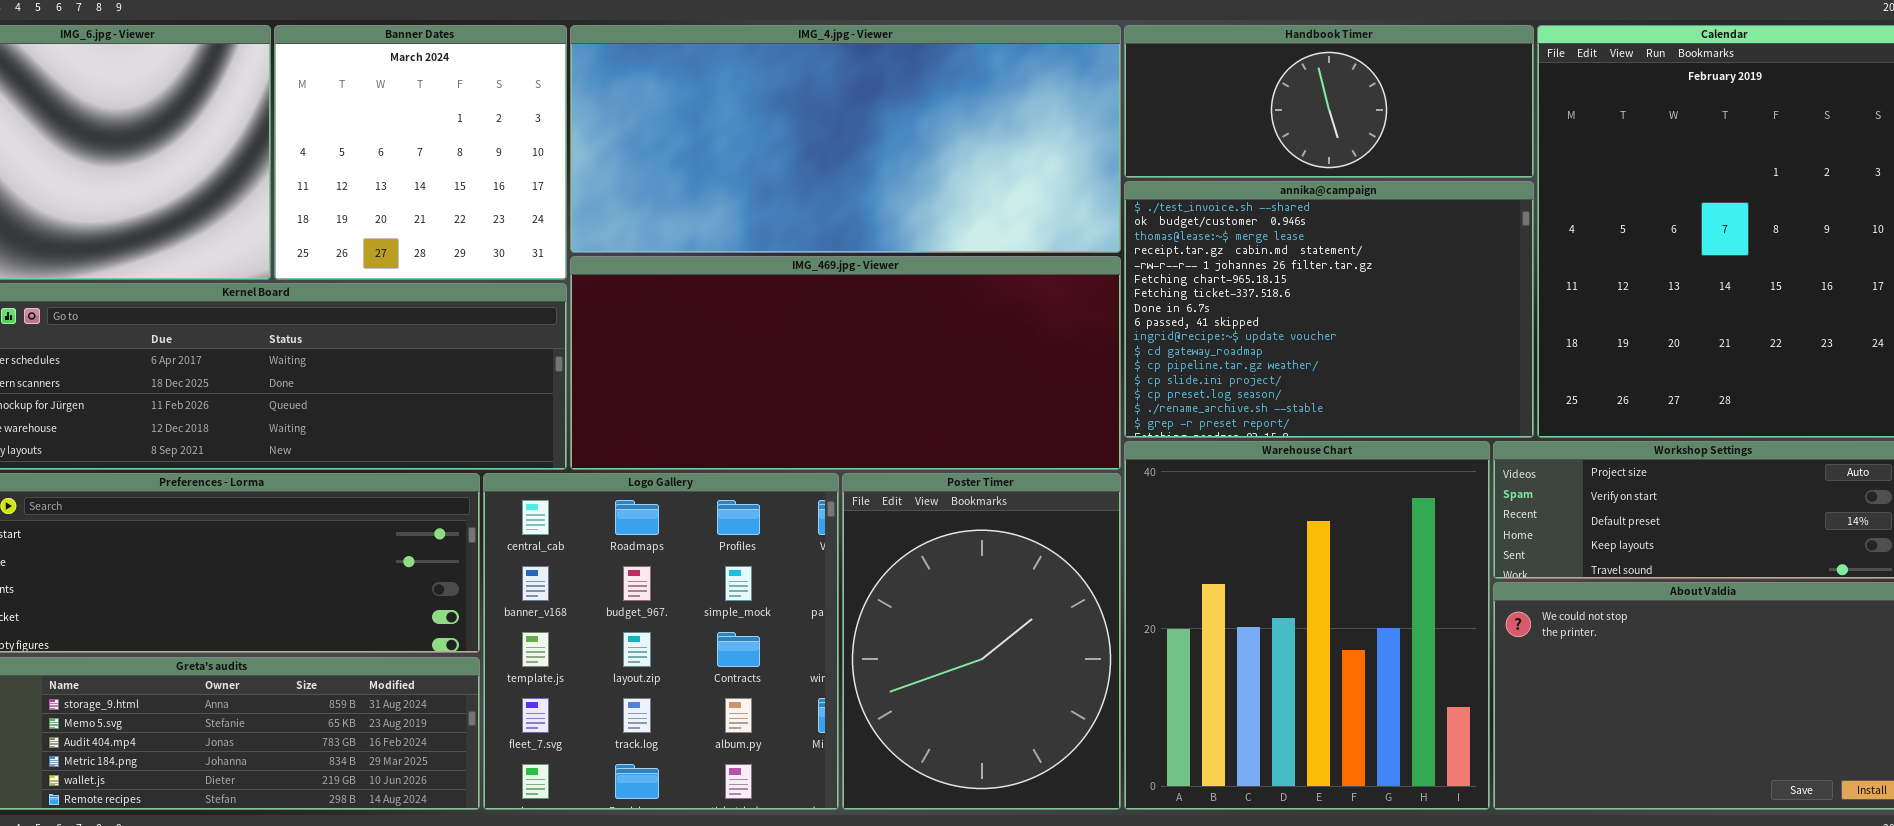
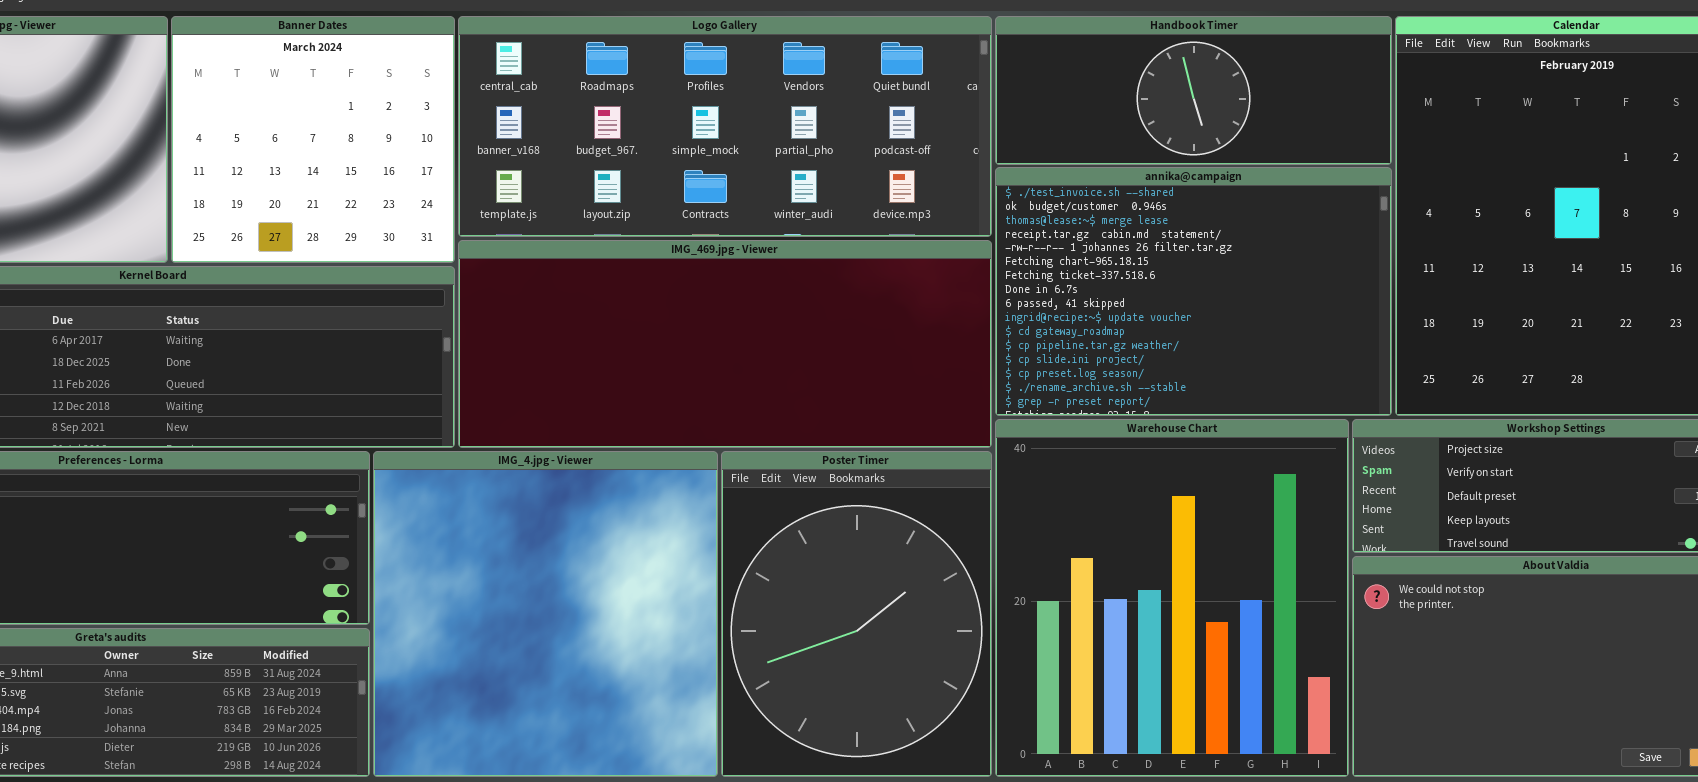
IMG_4.jpg - Viewer: [570,25,1121,253] -> [373,451,718,777], moved, resized
Logo Gallery: [483,473,839,810] -> [458,16,992,237], moved, resized

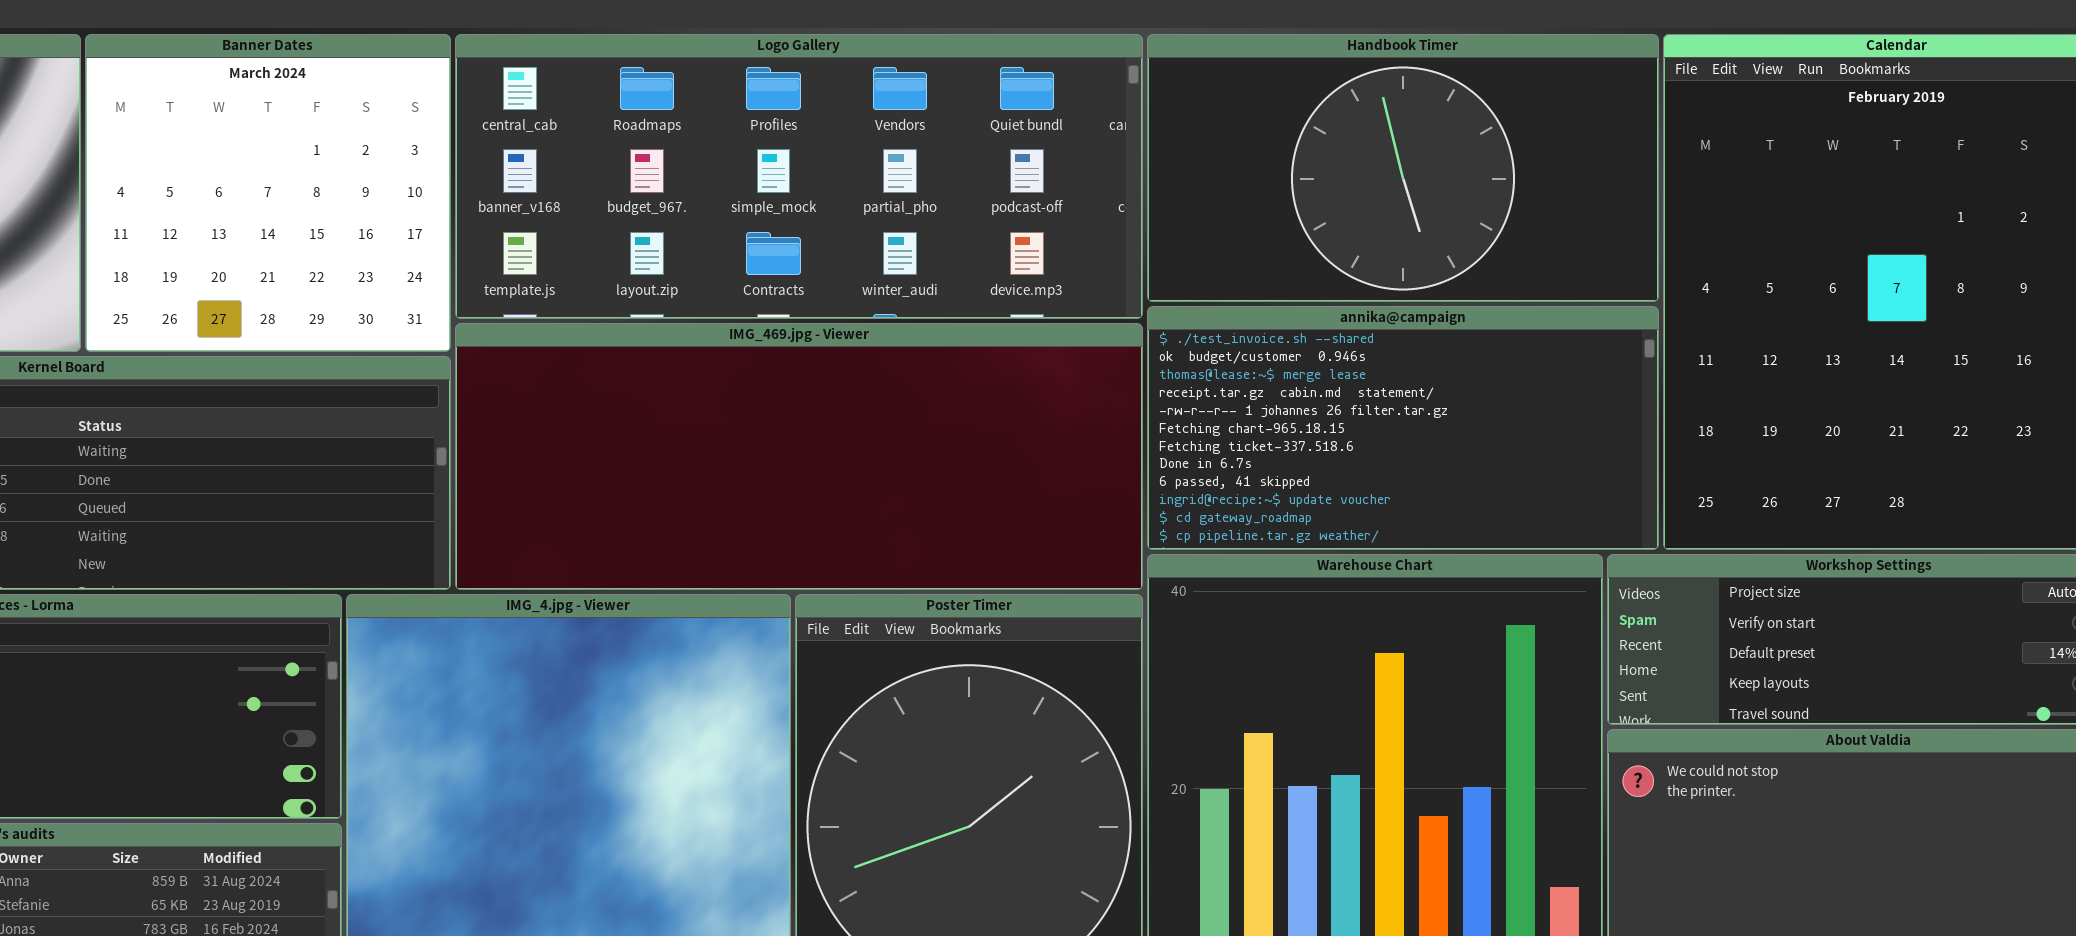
Handbook Timer: [995,16,1392,165] -> [1147,34,1659,302], resized
annika@campaign: [995,167,1392,416] -> [1147,306,1659,550], resized

